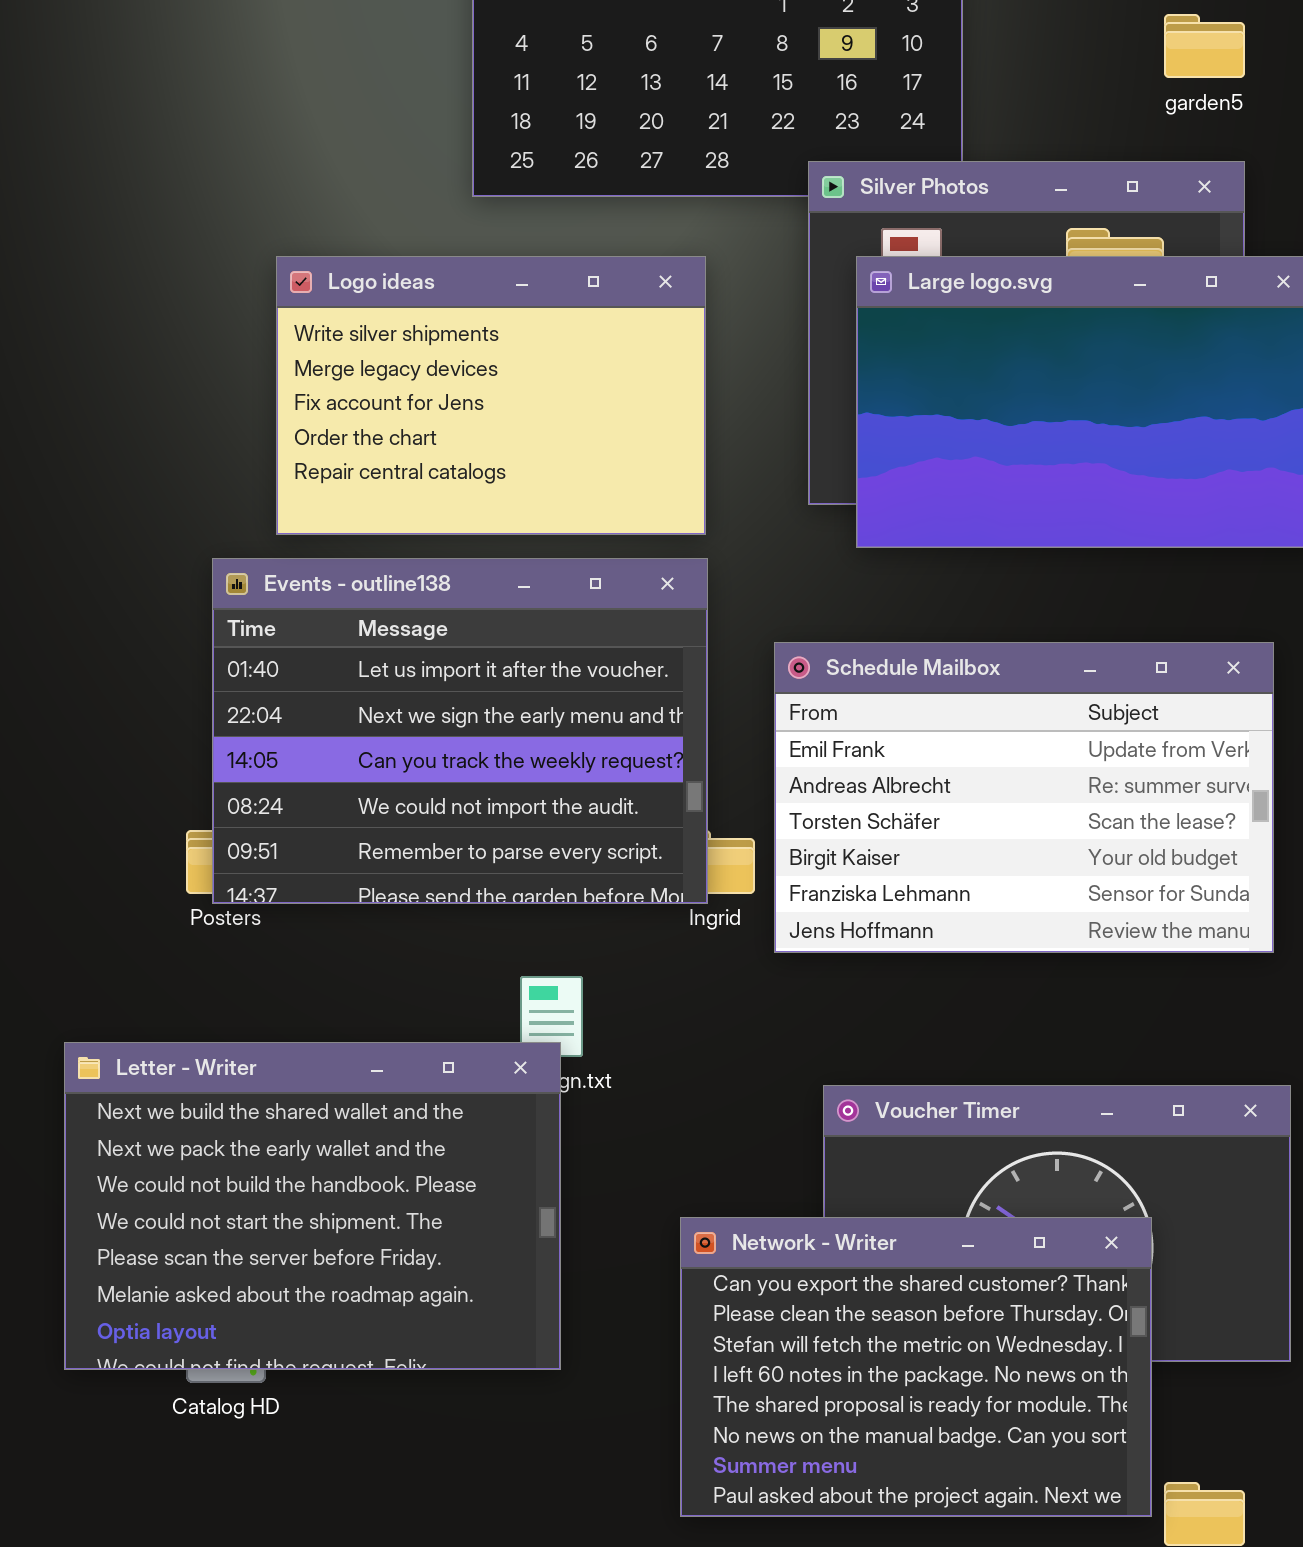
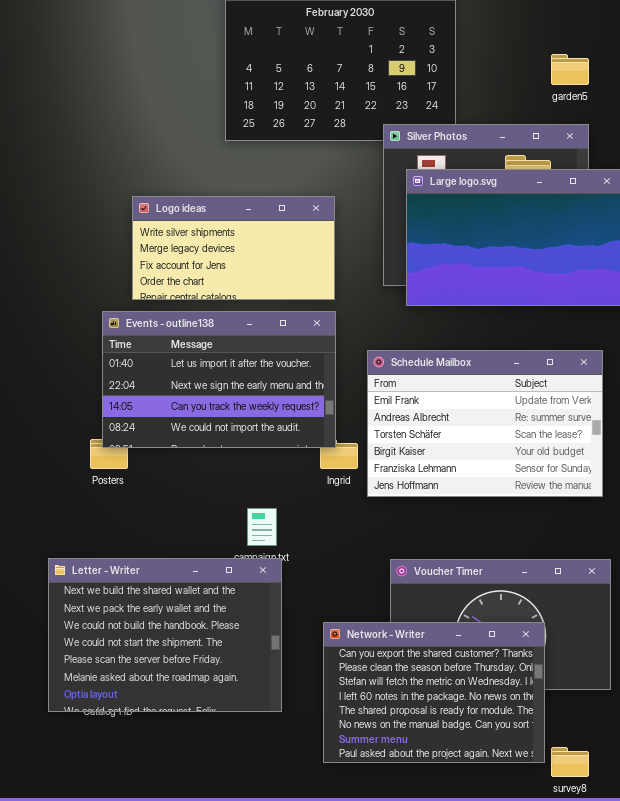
Logo ideas: [276,256,706,535] -> [132,196,335,300], resized
Events - outline138: [212,558,708,904] -> [102,311,336,448], resized
Letter - Writer: [64,1042,561,1370] -> [48,558,282,712], moved

